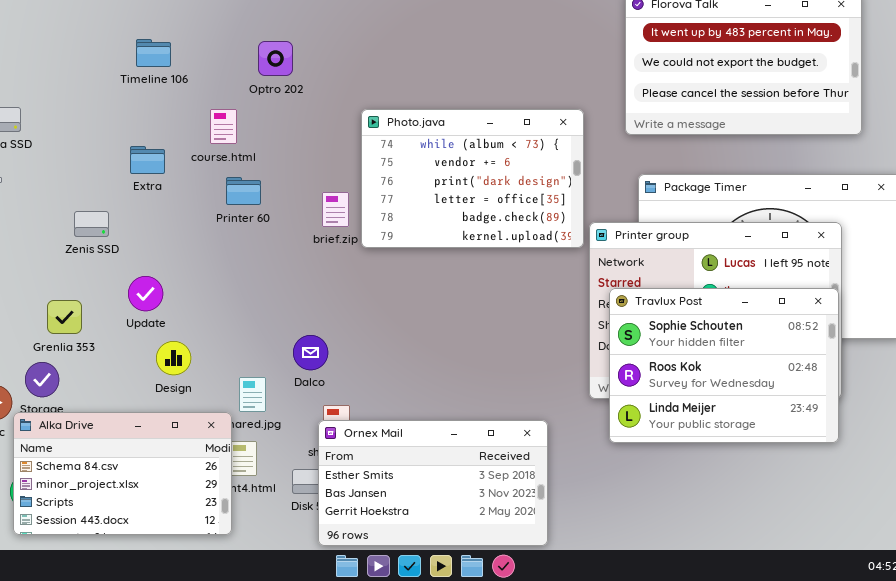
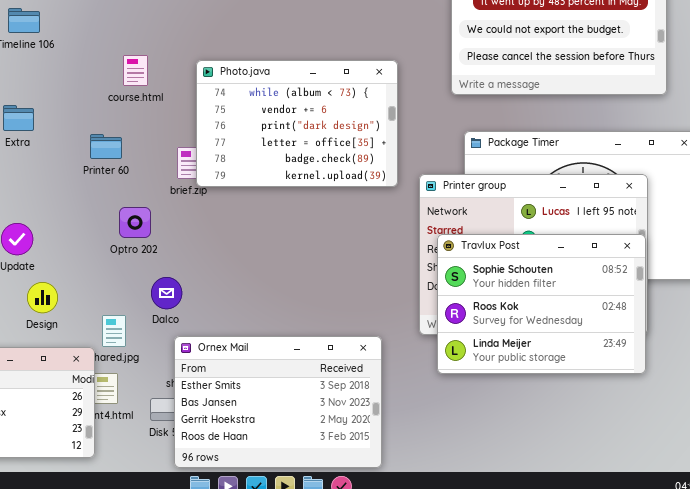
Optro 202: [258,41,293,76] -> [119,207,151,238], moved
Photo.java: [361,109,584,248] -> [196,60,398,187], moved
course.html: [210,109,237,144] -> [123,55,148,86], moved
Ornex Mail: [318,420,548,546] -> [174,336,382,468], resized

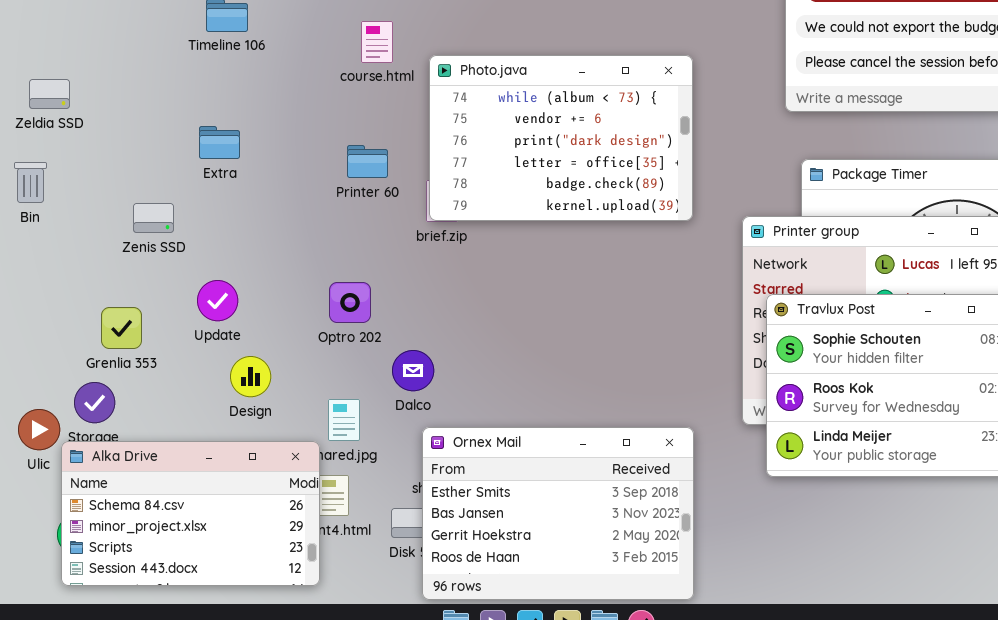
course.html: [123,55,148,86] -> [361,21,393,63], moved
Photo.java: [196,60,398,187] -> [429,55,693,221], moved
Printer 60: [90,134,122,159] -> [347,145,388,178], moved
Optro 202: [119,207,151,238] -> [329,282,371,323], moved

